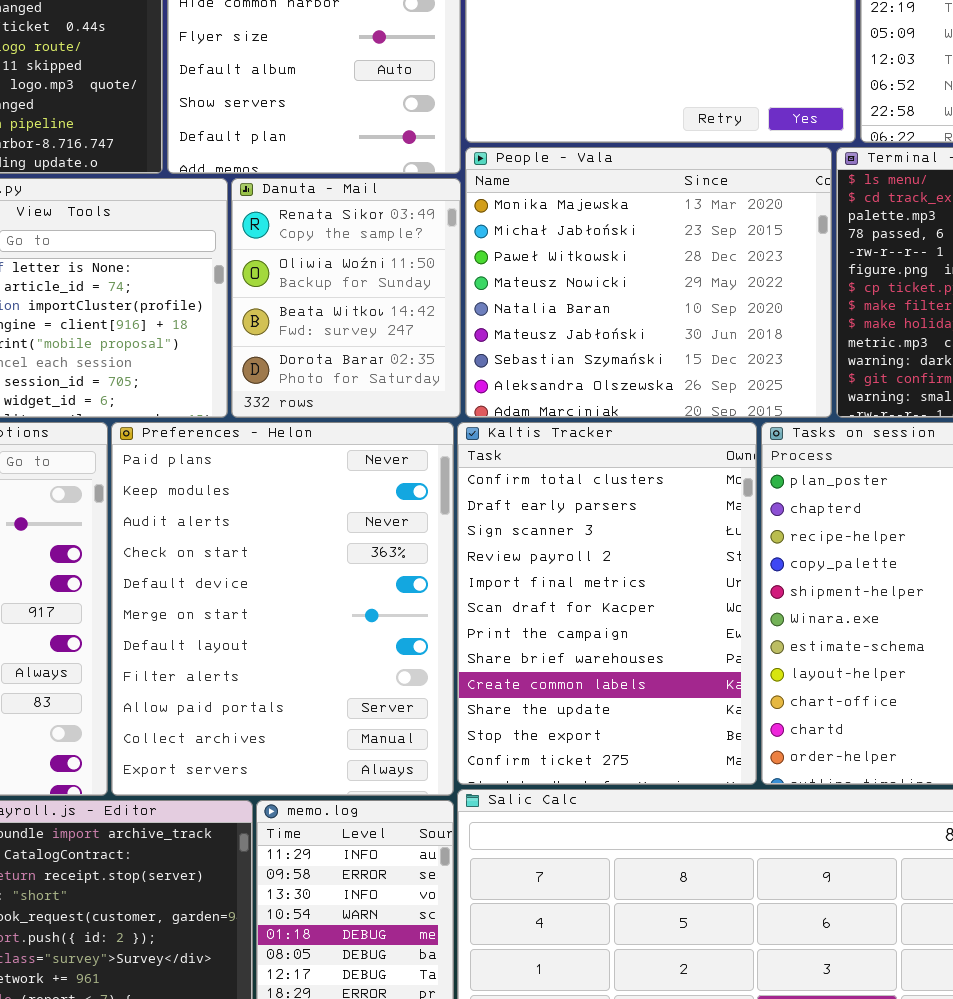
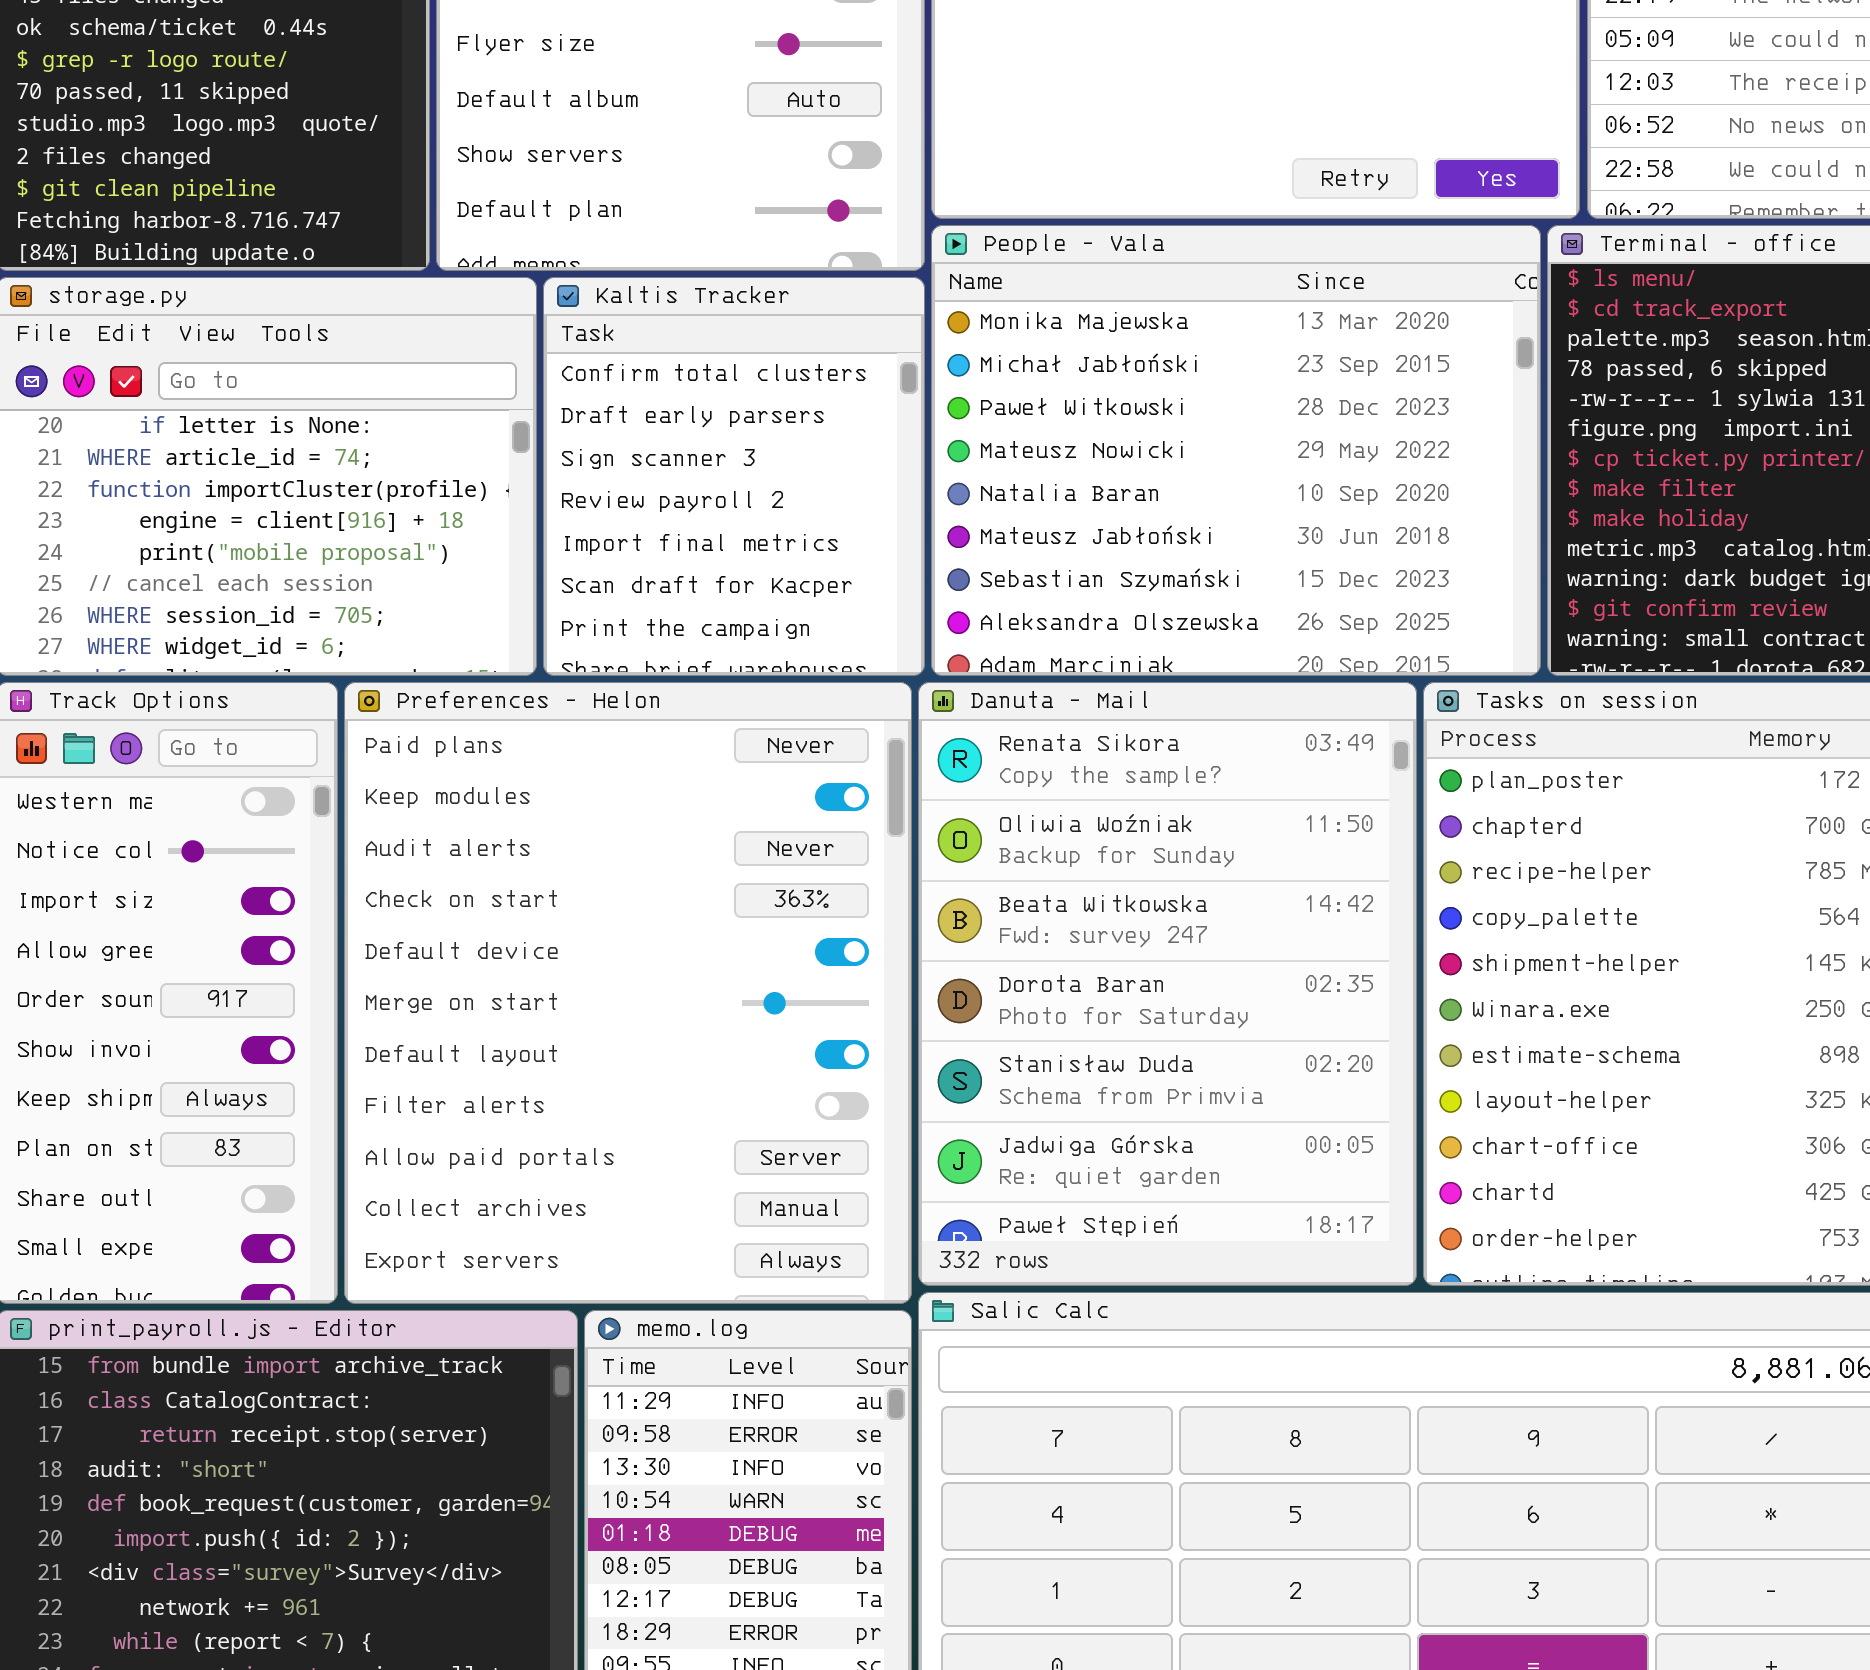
Danuta - Mail: [231,178,461,418] -> [918,682,1417,1286], moved, resized
Kaltis Tracker: [457,422,757,785] -> [543,277,925,676], moved, resized

